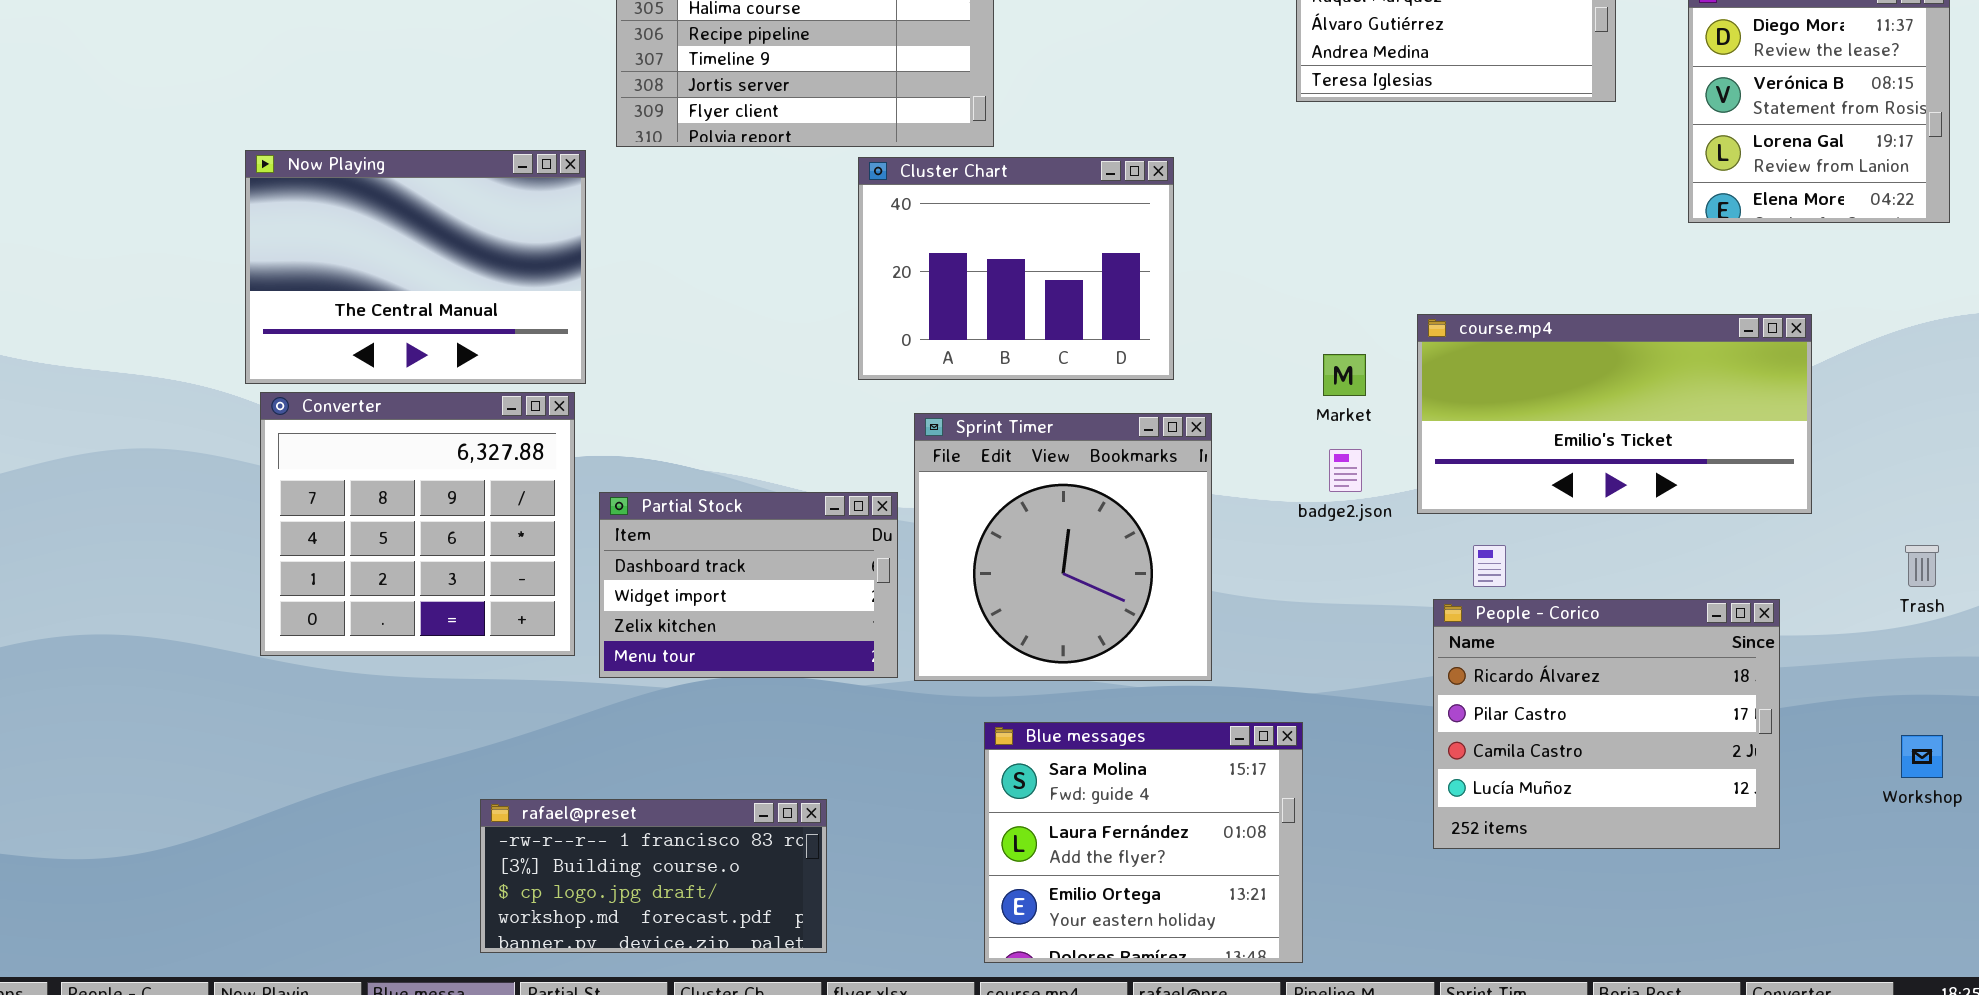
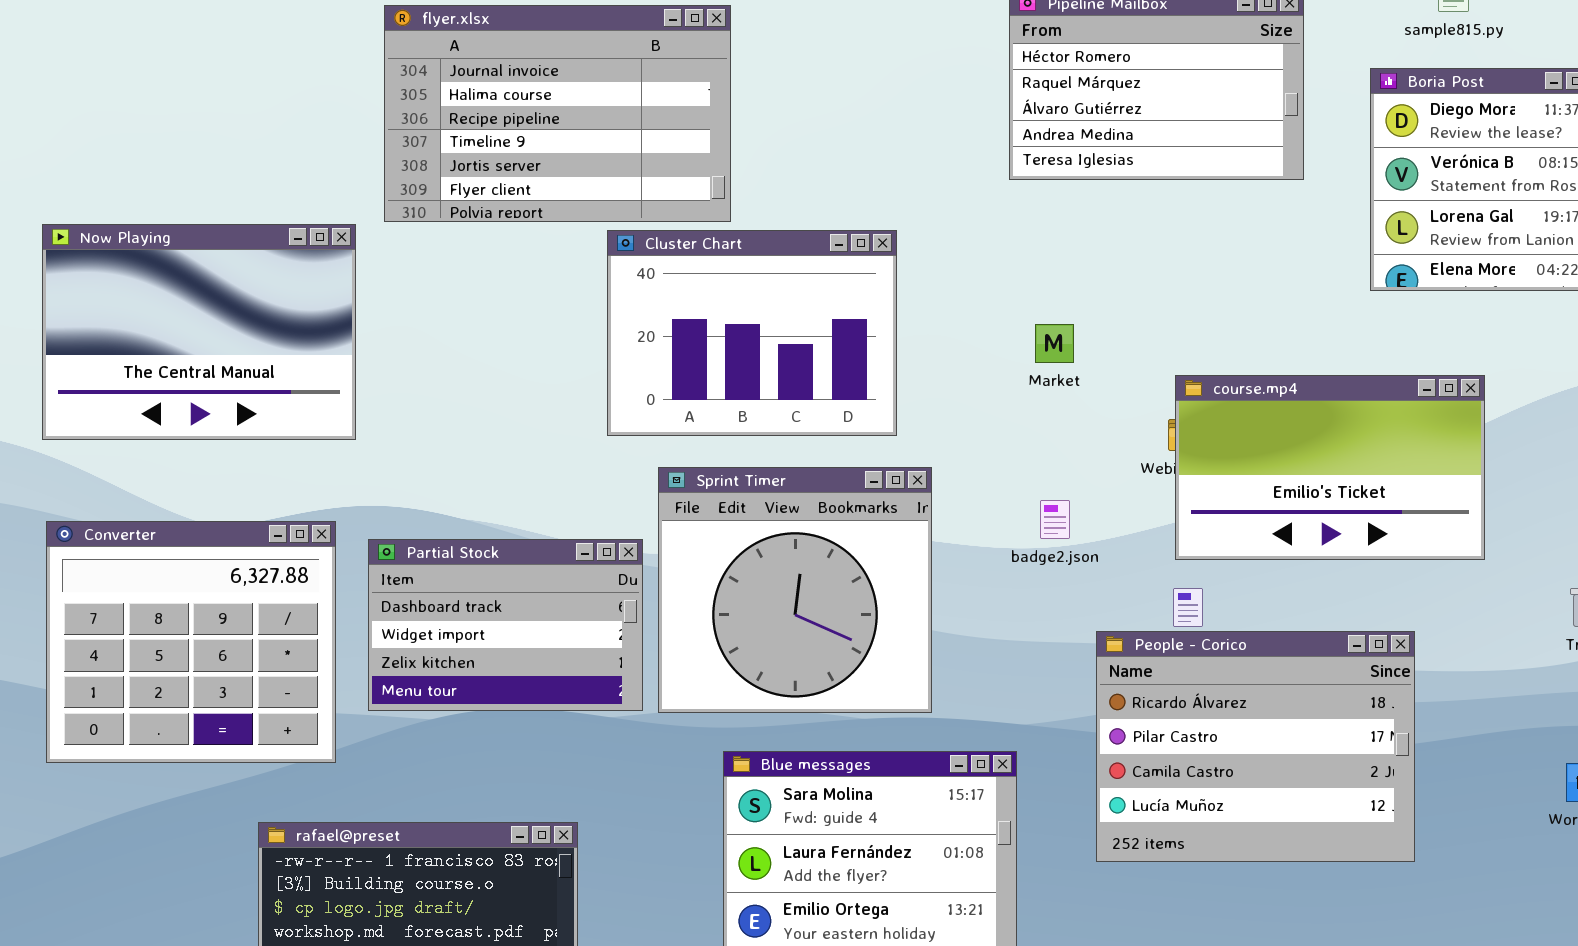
course.mp4: [1417,314,1812,514] -> [1175,375,1485,560], resized
Market: [1323,354,1366,396] -> [1035,324,1074,363], moved
Converter: [260,392,575,656] -> [46,521,336,763], moved
People - Corico: [1433,599,1780,849] -> [1096,631,1415,862], moved

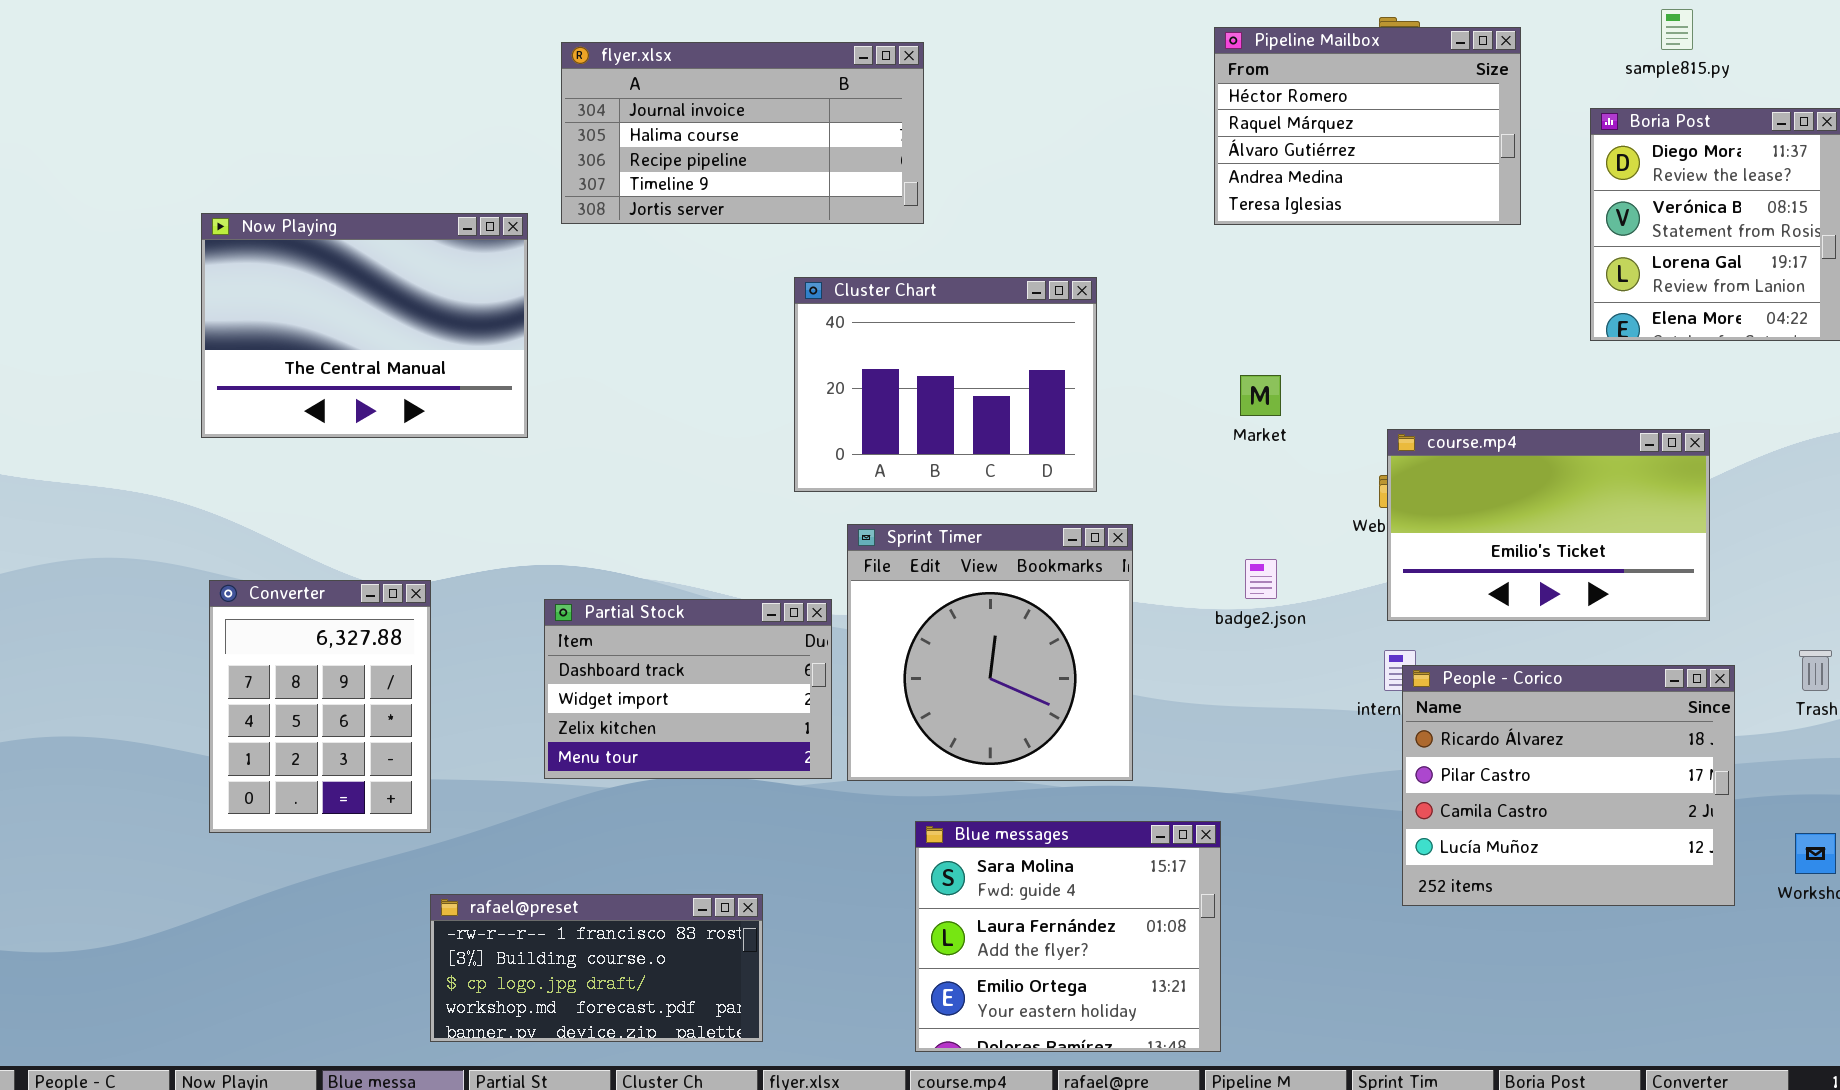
flyer.xlsx: [384,5,731,222] -> [561,42,924,224], resized
Now Playing: [42,224,356,440] -> [201,213,528,438], moved
Converter: [46,521,336,763] -> [209,580,431,833], resized
People - Corico: [1096,631,1415,862] -> [1402,665,1735,906], moved

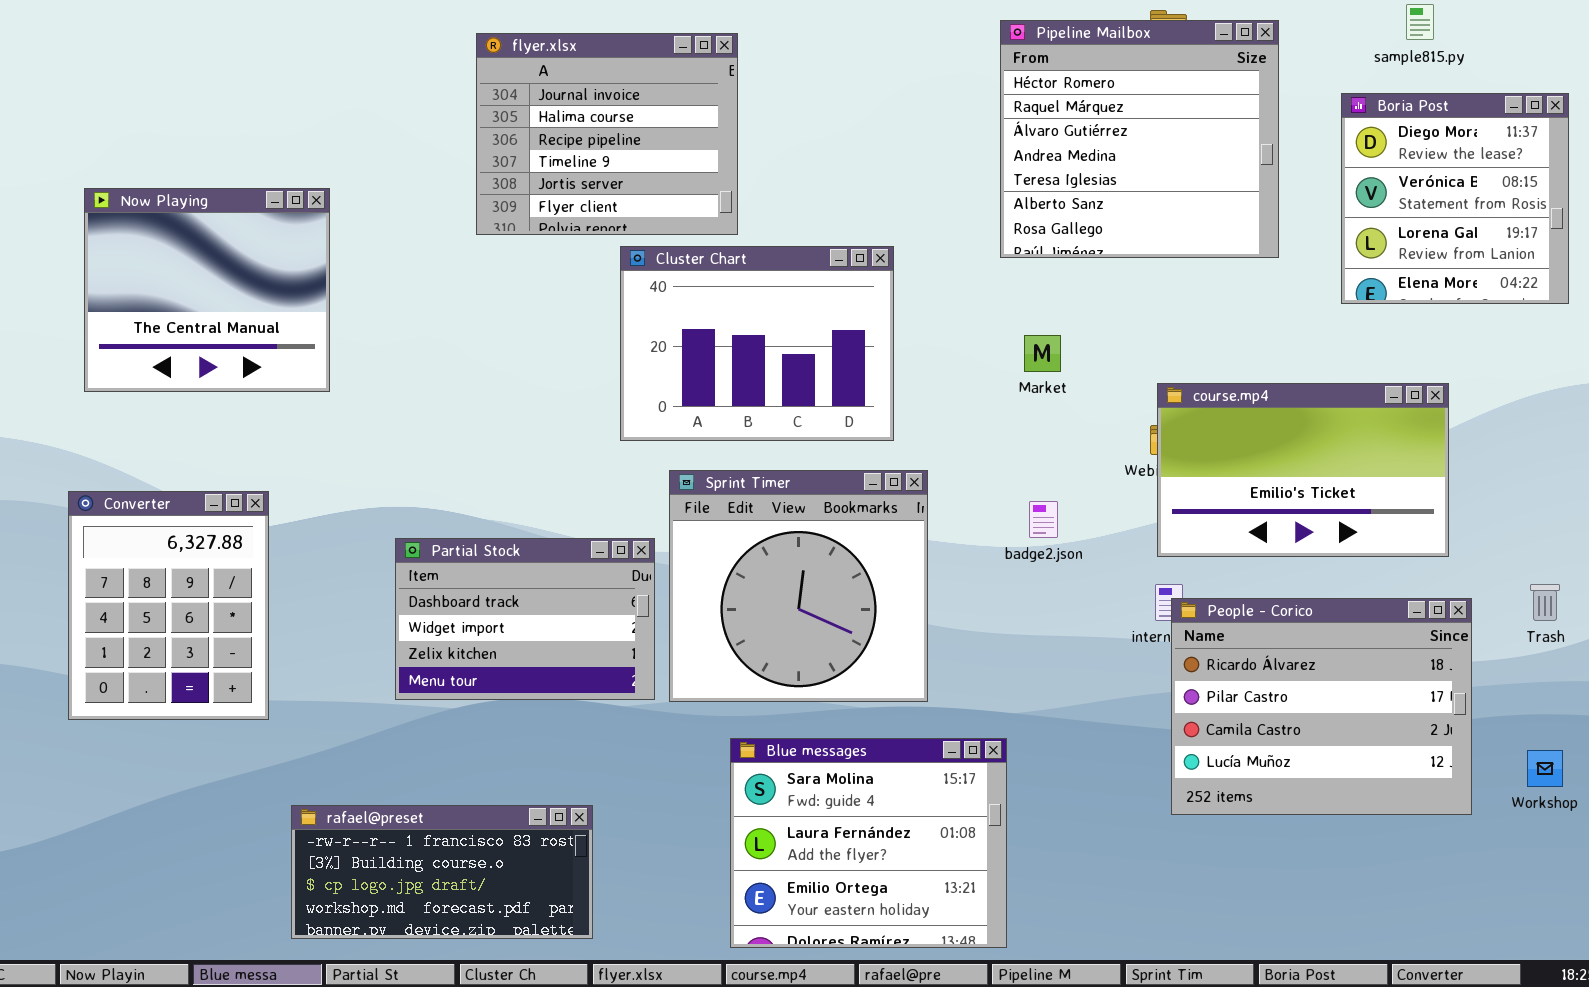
Pipeline Mailbox: [1214,27,1521,225] -> [1000,20,1279,258], resized
flyer.xlsx: [561,42,924,224] -> [476,33,738,235], resized
Now Playing: [201,213,528,438] -> [84,188,330,392], resized
Converter: [209,580,431,833] -> [68,491,269,720], moved

